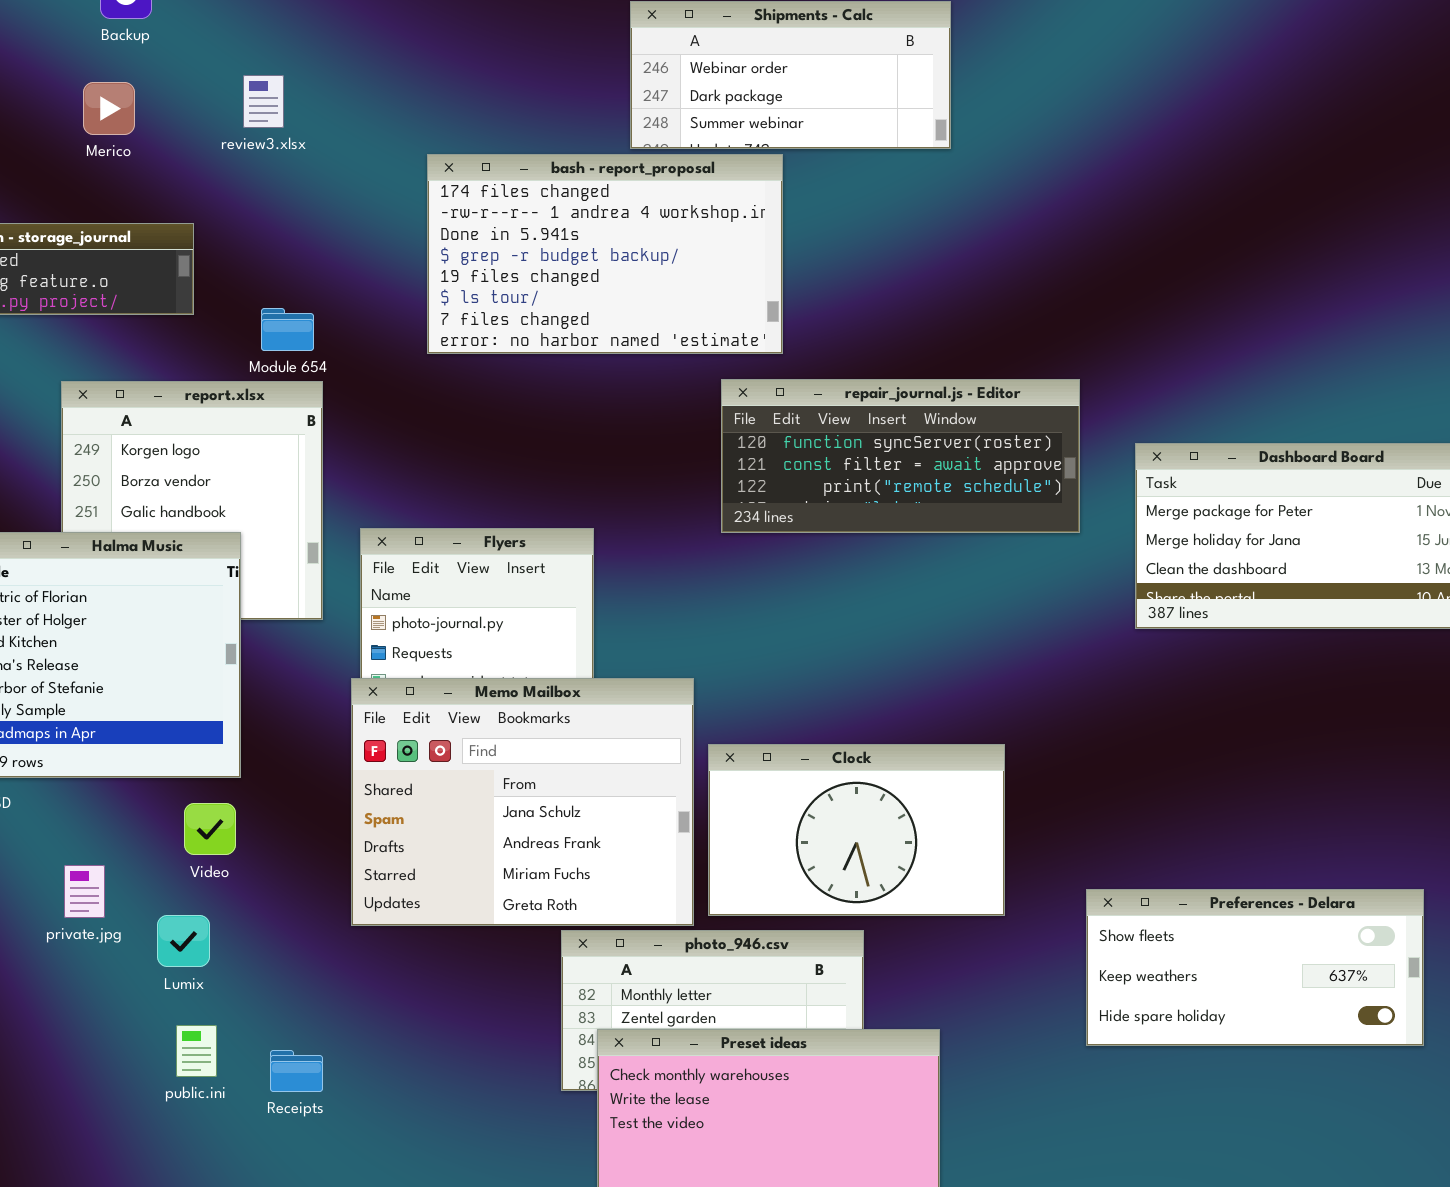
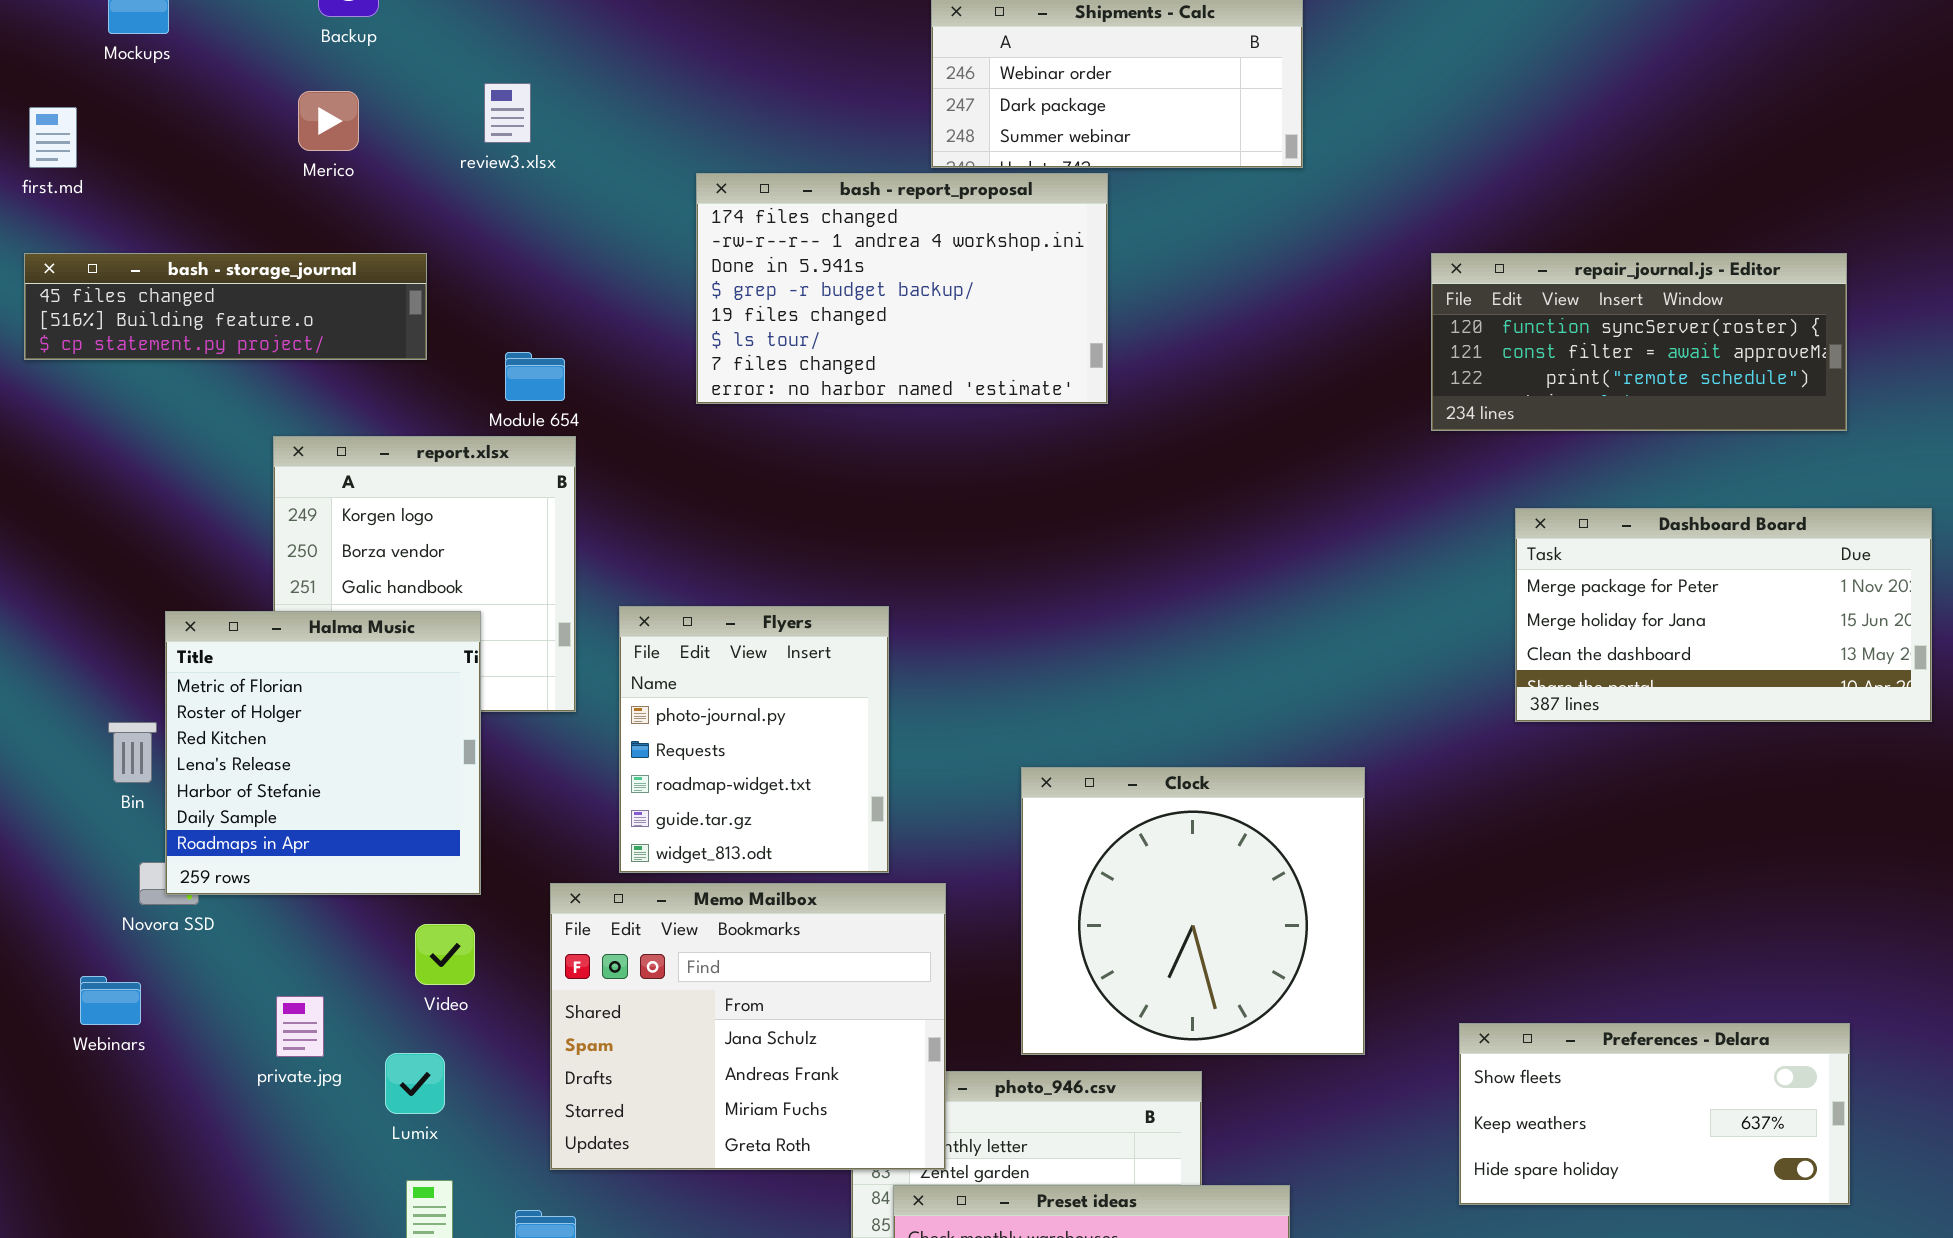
repair_journal.js - Editor: [721,379,1080,533] -> [1431,253,1847,431], moved
Memo Mailbox: [351,678,694,926] -> [550,883,946,1170], moved
Clock: [708,744,1005,916] -> [1021,767,1365,1055], resized

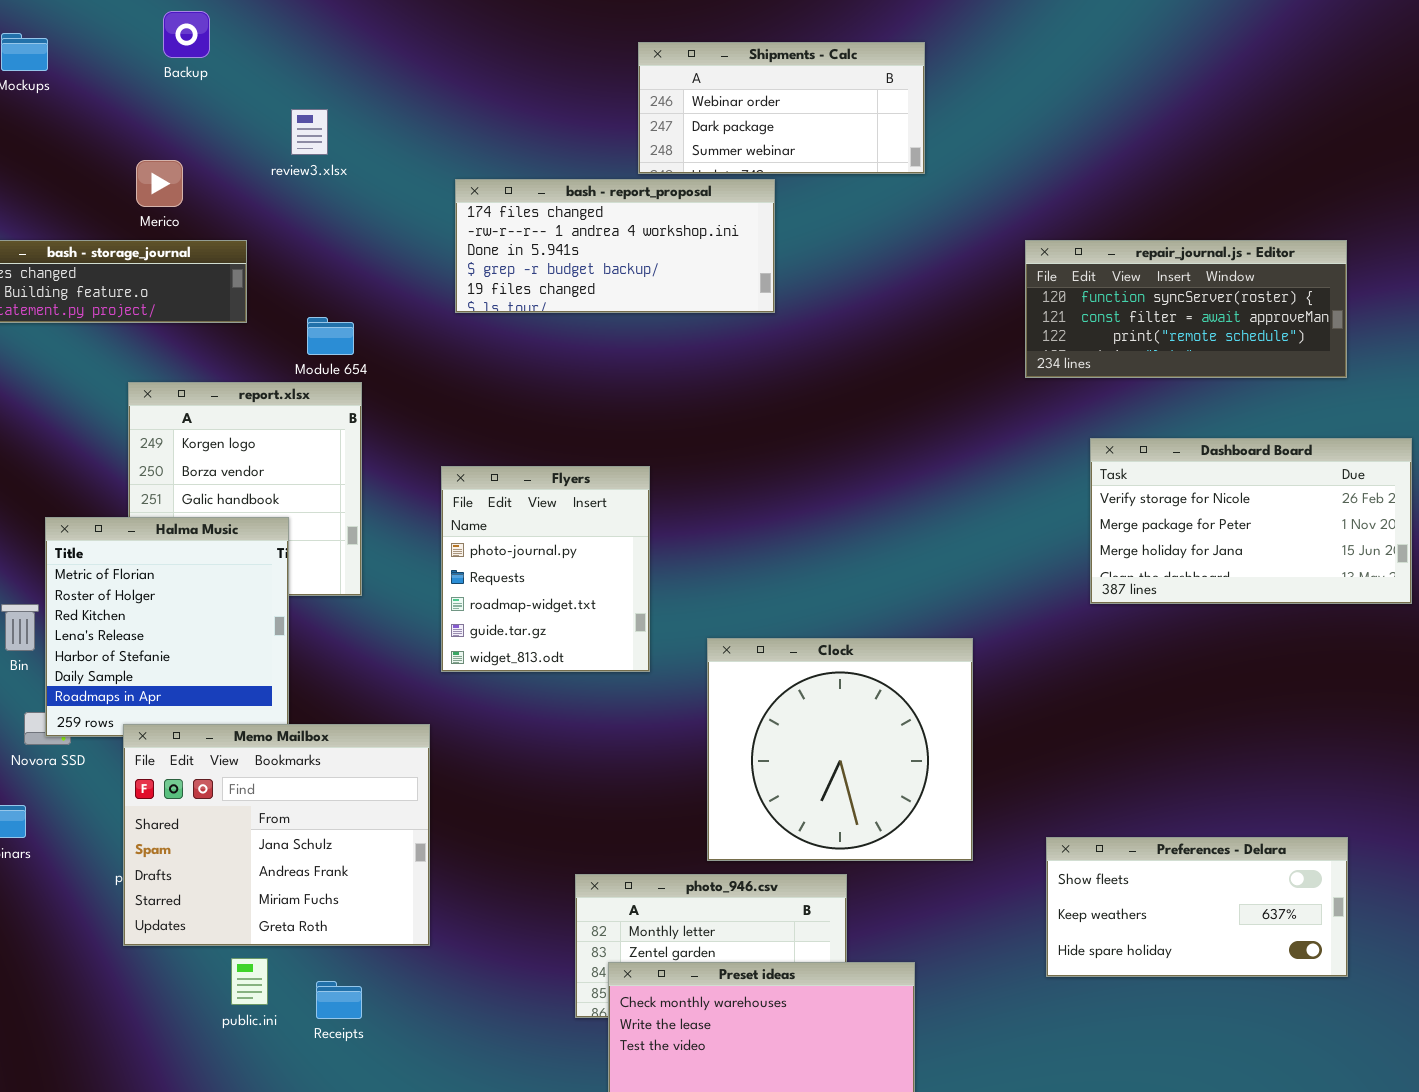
Merico: [298,91,359,151] -> [136,160,183,207], moved
bash - report_proposal: [696,173,1108,404] -> [455,179,775,313], resized
Dashboard Board: [1515,508,1932,722] -> [1090,438,1412,604], scrolled up 1 row
Flyers: [619,606,889,873] -> [441,466,650,672], moved
Memo Mailbox: [550,883,946,1170] -> [123,724,430,946], moved

